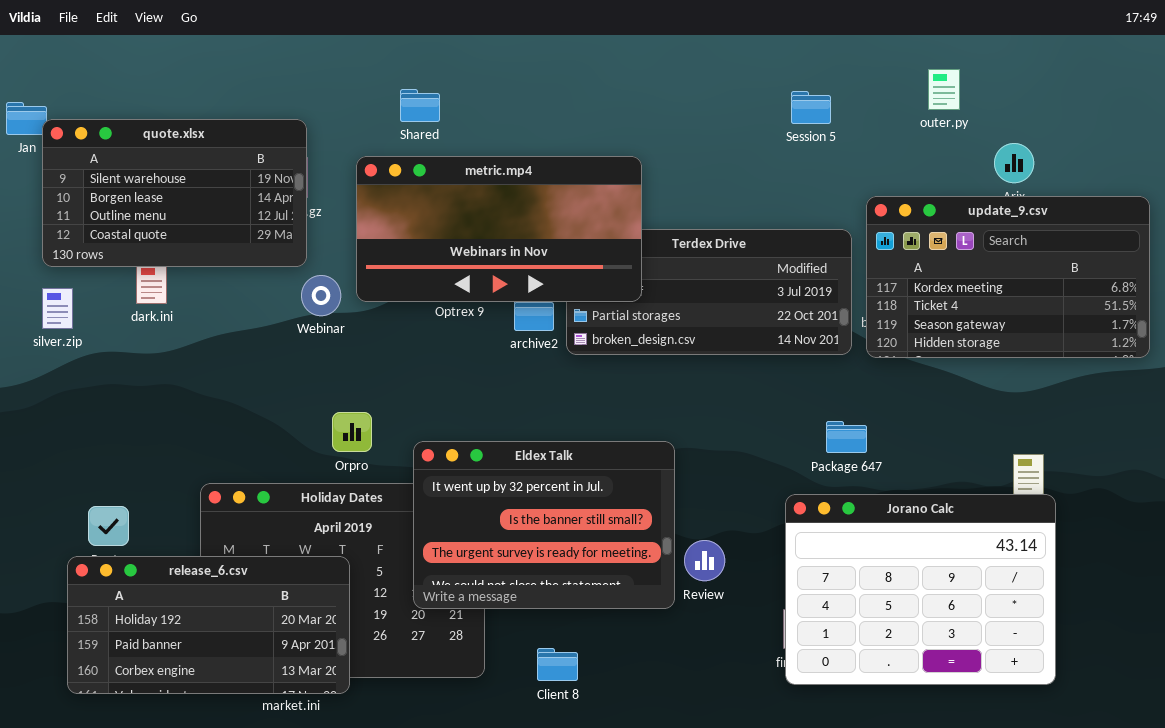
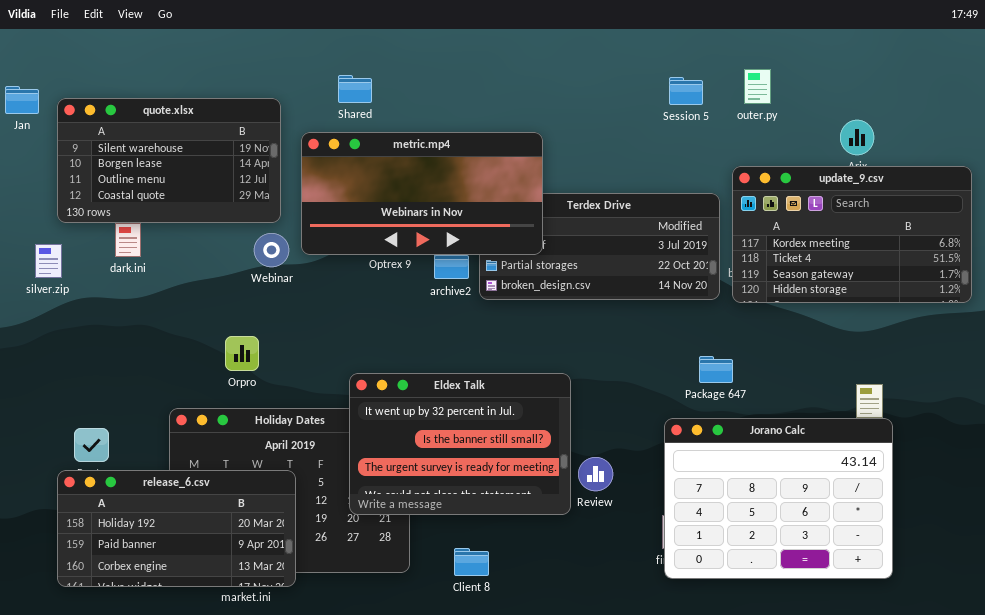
outer.py: [928,69,960,110] -> [744,69,771,104], moved
quote.xlsx: [42,119,307,267] -> [57,98,281,223], moved
Orpro: [332,412,372,452] -> [225,336,259,371], moved

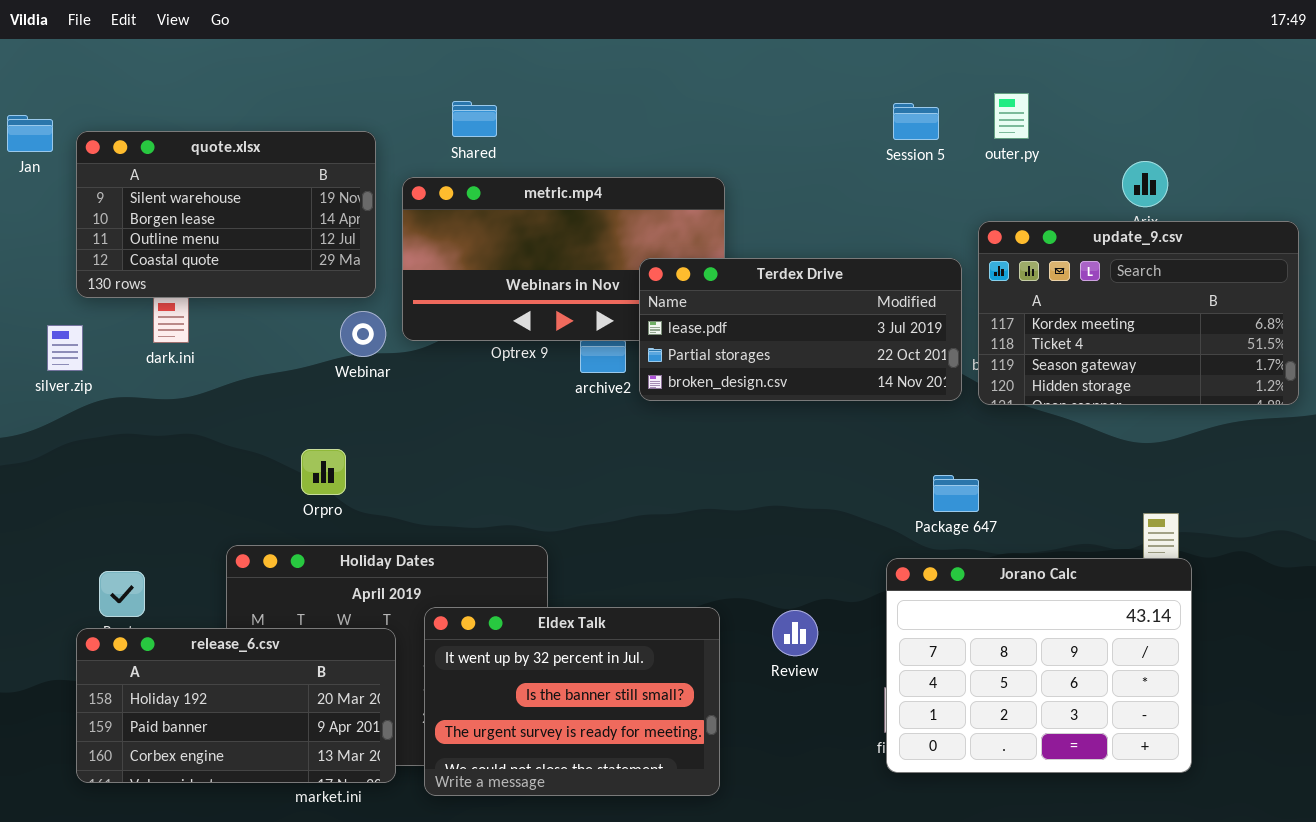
Terdex Drive: [479,193,720,300] -> [639,258,962,401], raised
Eldex Talk: [349,373,571,515] -> [424,607,720,796], moved

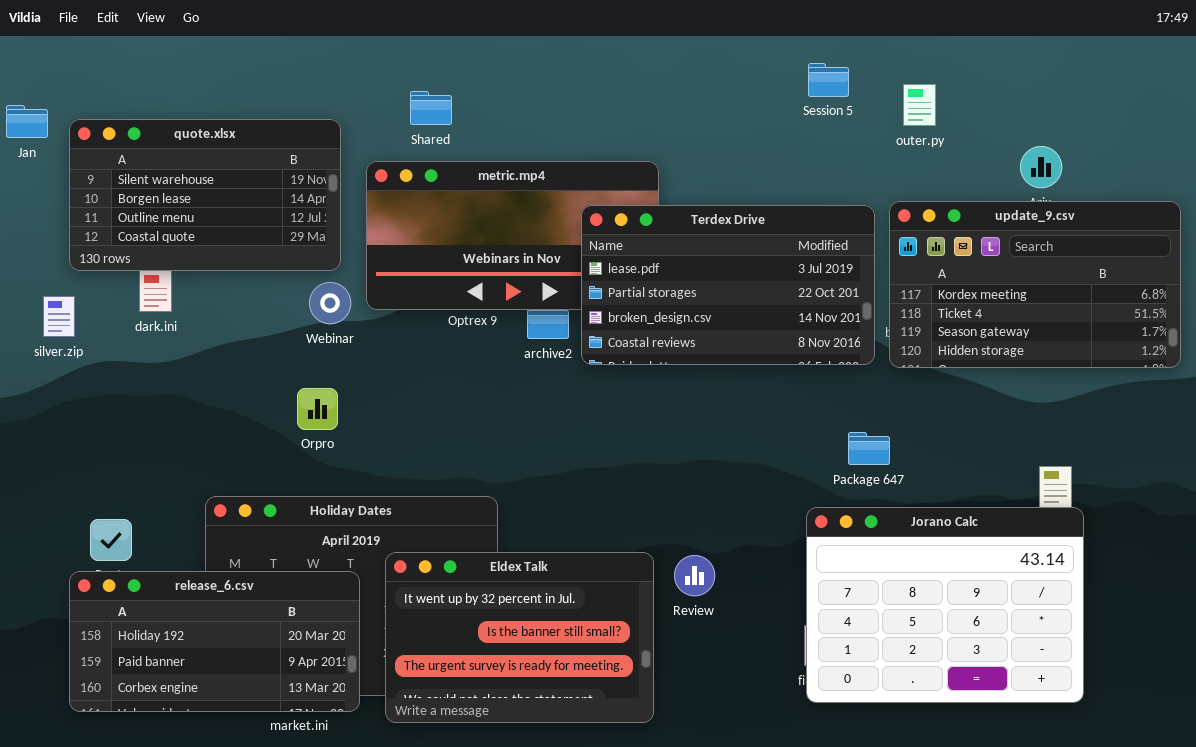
Session 5: [893,103,939,140] -> [808,63,849,97], moved
Terdex Drive: [639,258,962,401] -> [581,205,875,365], resized
Orpro: [301,449,346,495] -> [297,388,338,430], moved
Review: [772,610,818,656] -> [674,555,715,596], moved

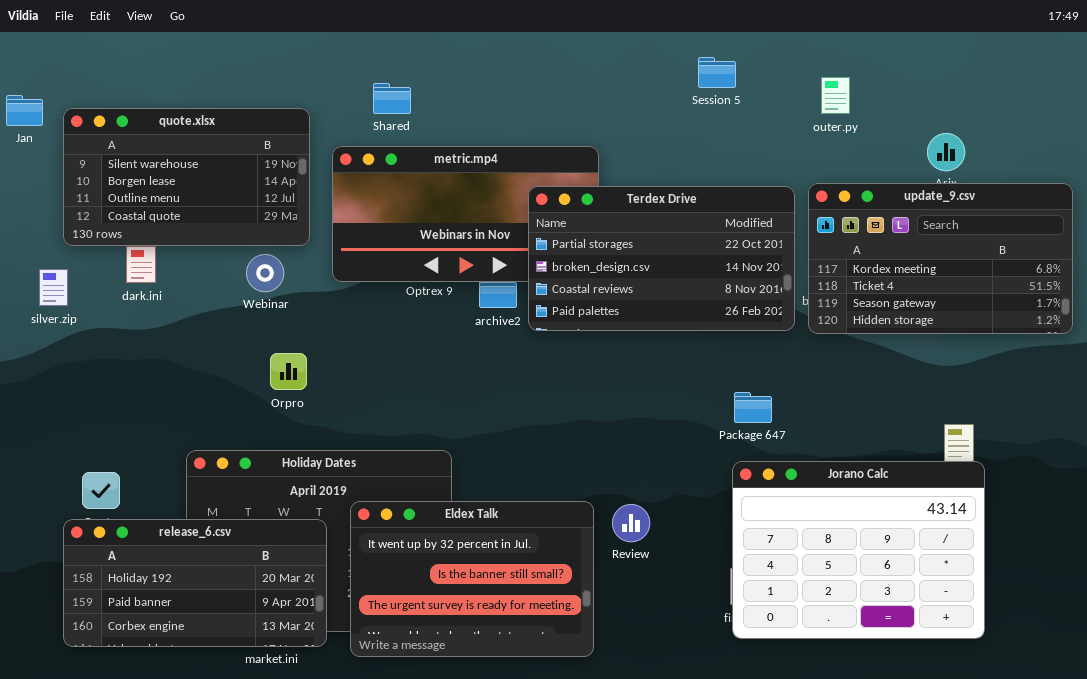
Session 5: [808,63,849,97] -> [698,57,736,88], moved
Terdex Drive: [581,205,875,365] -> [528,186,795,331], scrolled down 1 row
Webinar: [309,282,351,324] -> [246,254,284,292], moved
Package 647: [848,432,890,465] -> [734,392,772,423], moved

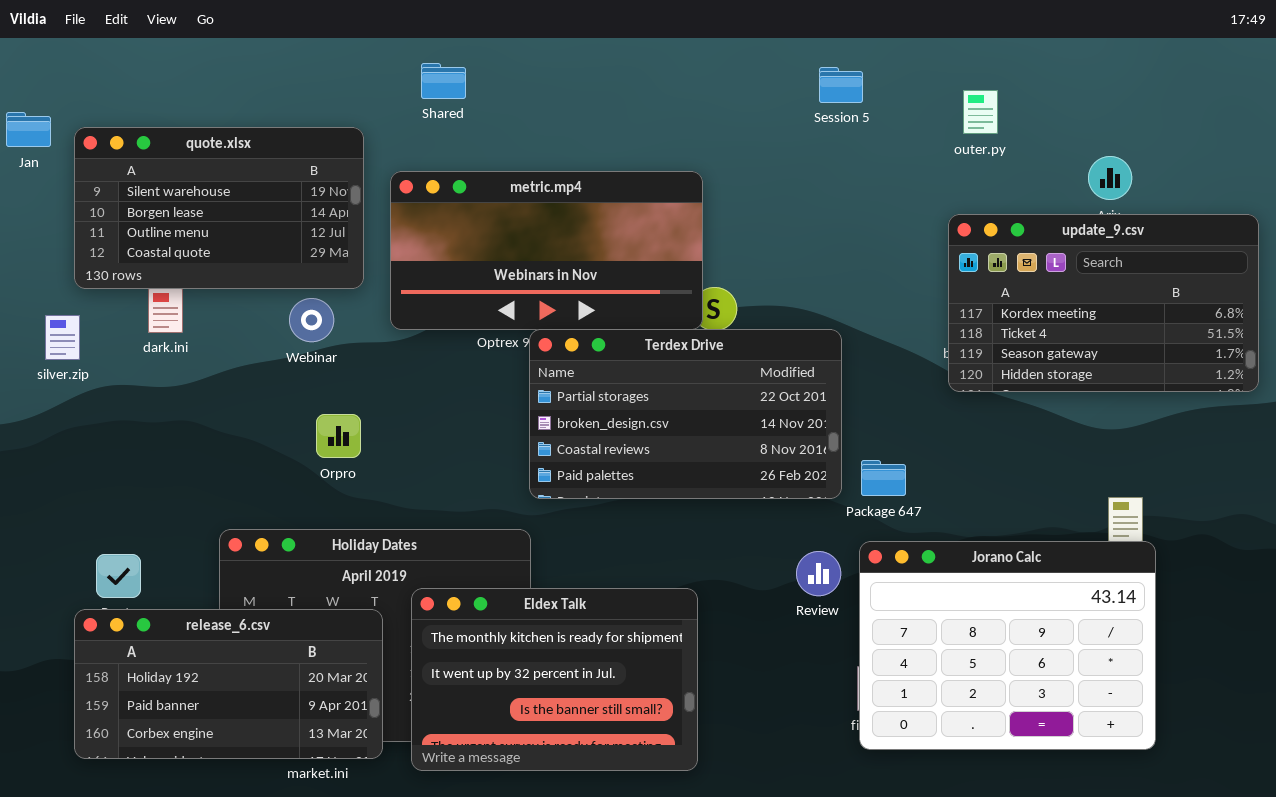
Shared: [373,83,411,114] -> [421,63,466,99], moved
Terdex Drive: [528,186,795,331] -> [529,329,842,499], moved
Eldex Talk: [350,501,594,657] -> [411,588,698,771], scrolled up 1 row
Review: [612,504,650,542] -> [796,551,841,596], moved

